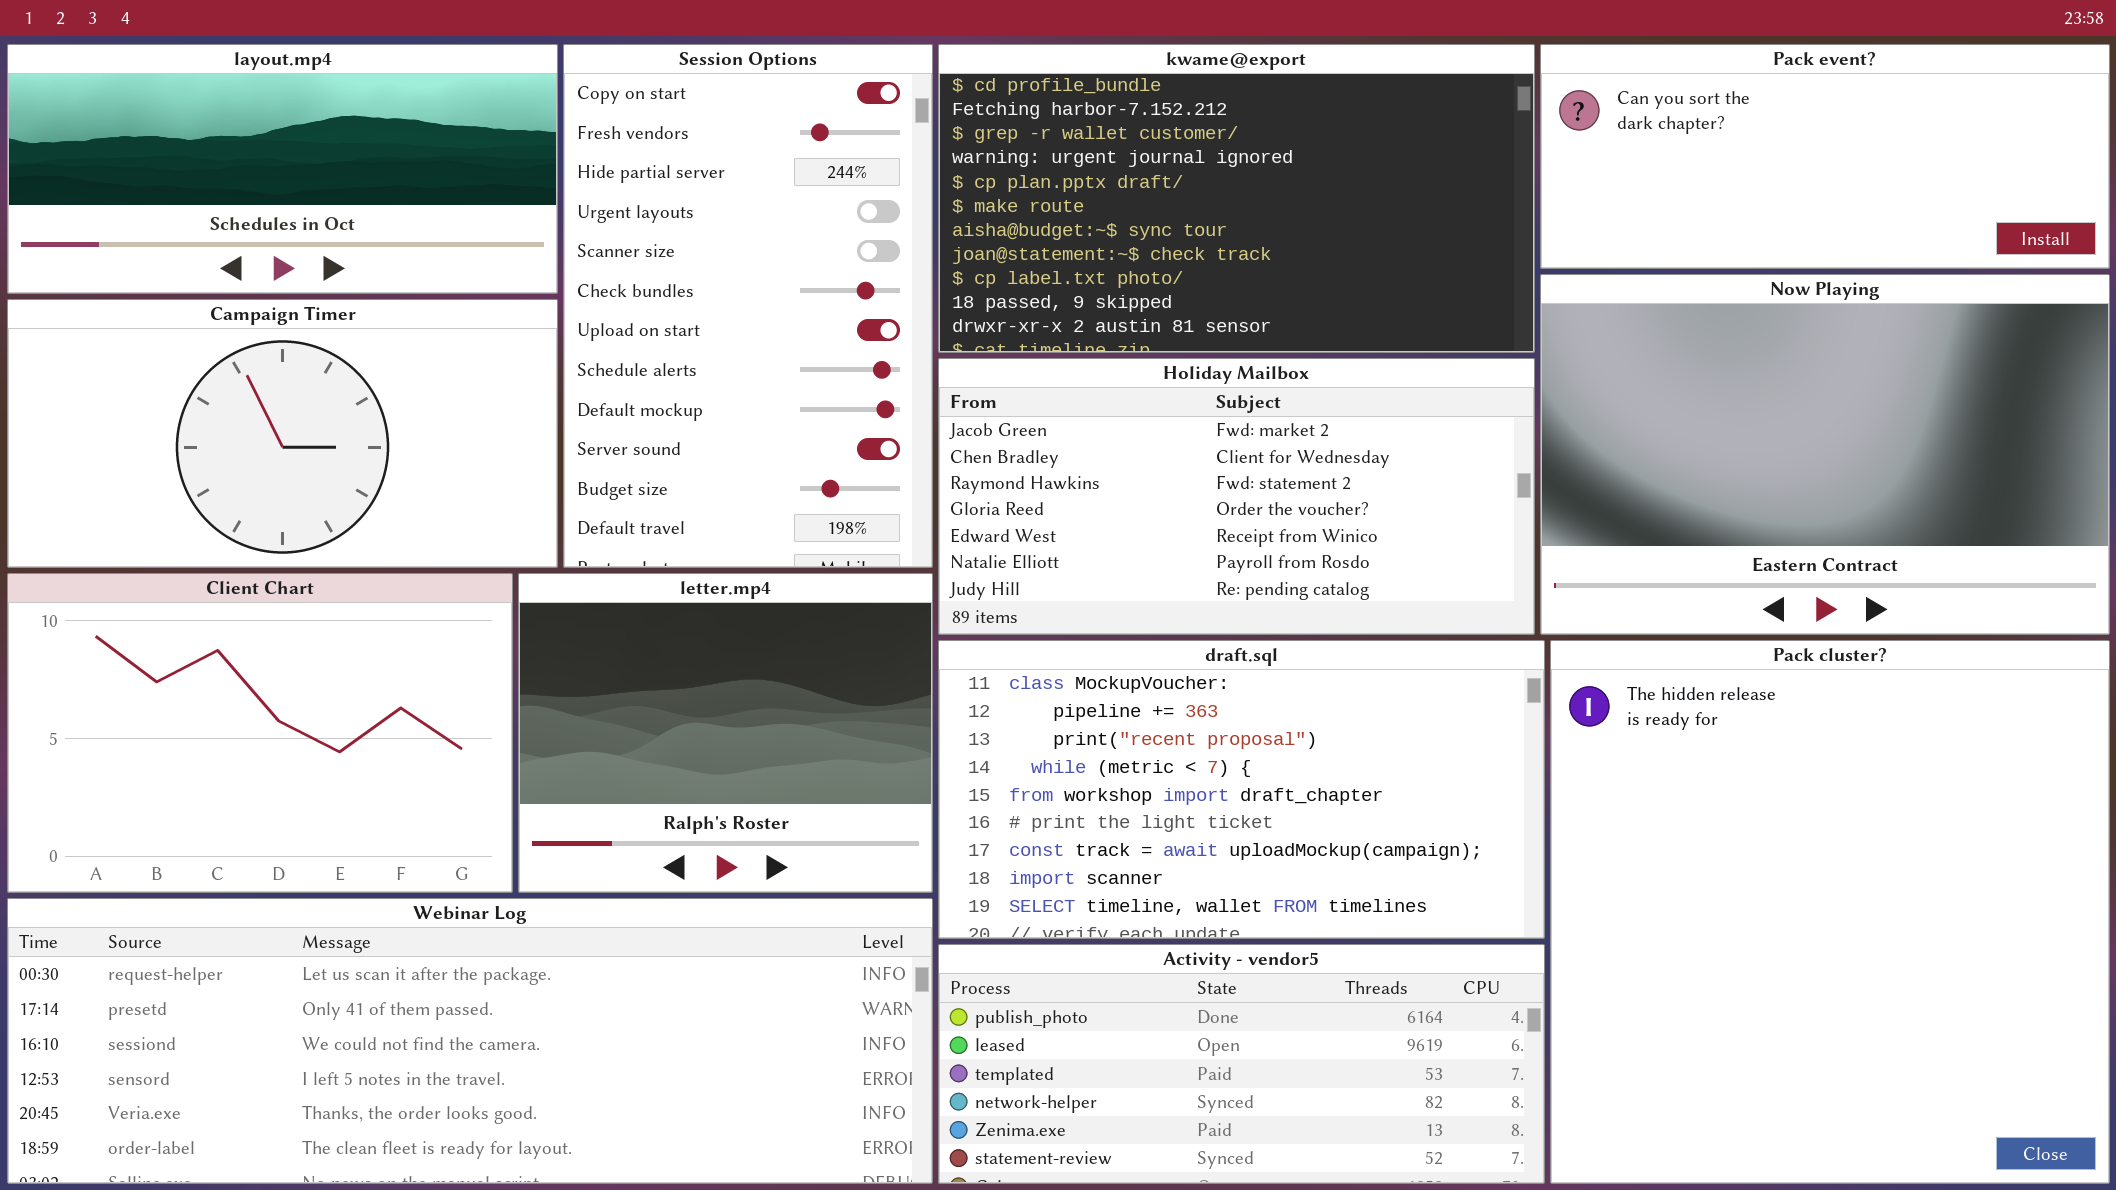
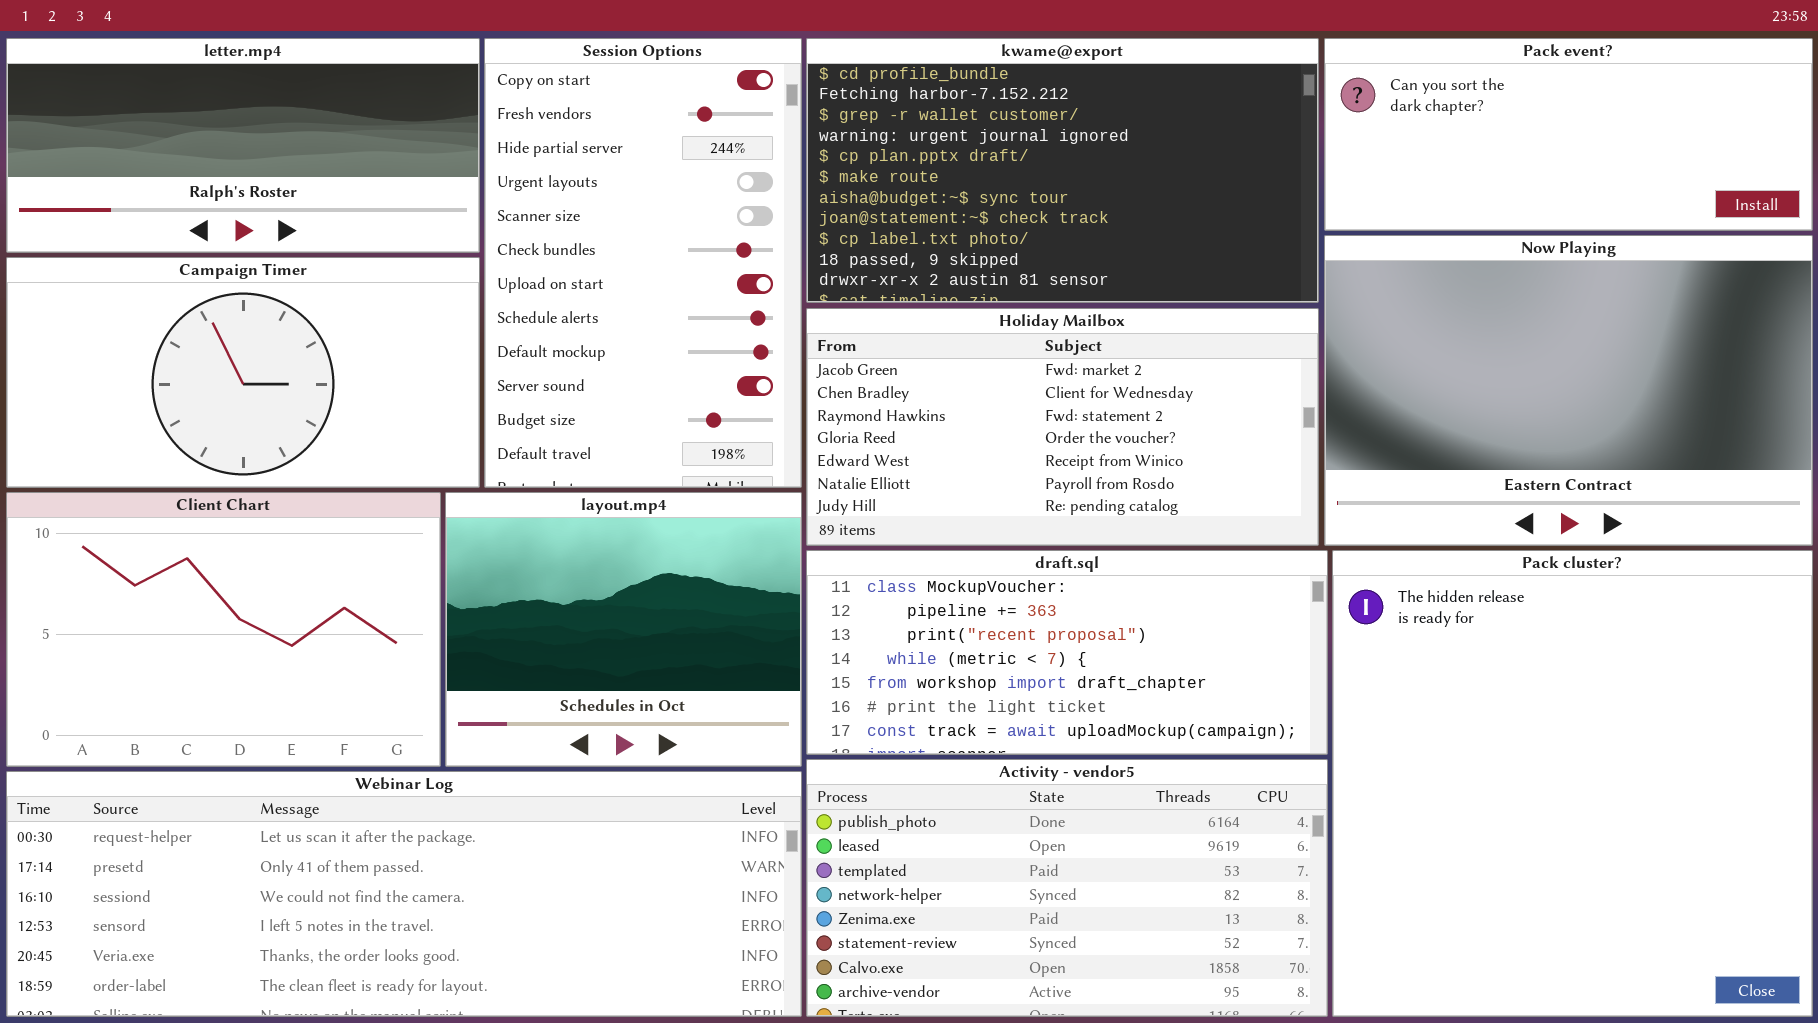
layout.mp4: [7,44,558,294] -> [445,492,802,767], moved, resized
letter.mp4: [518,573,933,893] -> [6,38,480,253], moved, resized
draft.sql: [938,640,1545,939] -> [806,550,1328,755], resized
Activity - vendor5: [938,944,1545,1184] -> [806,759,1328,1017], resized

